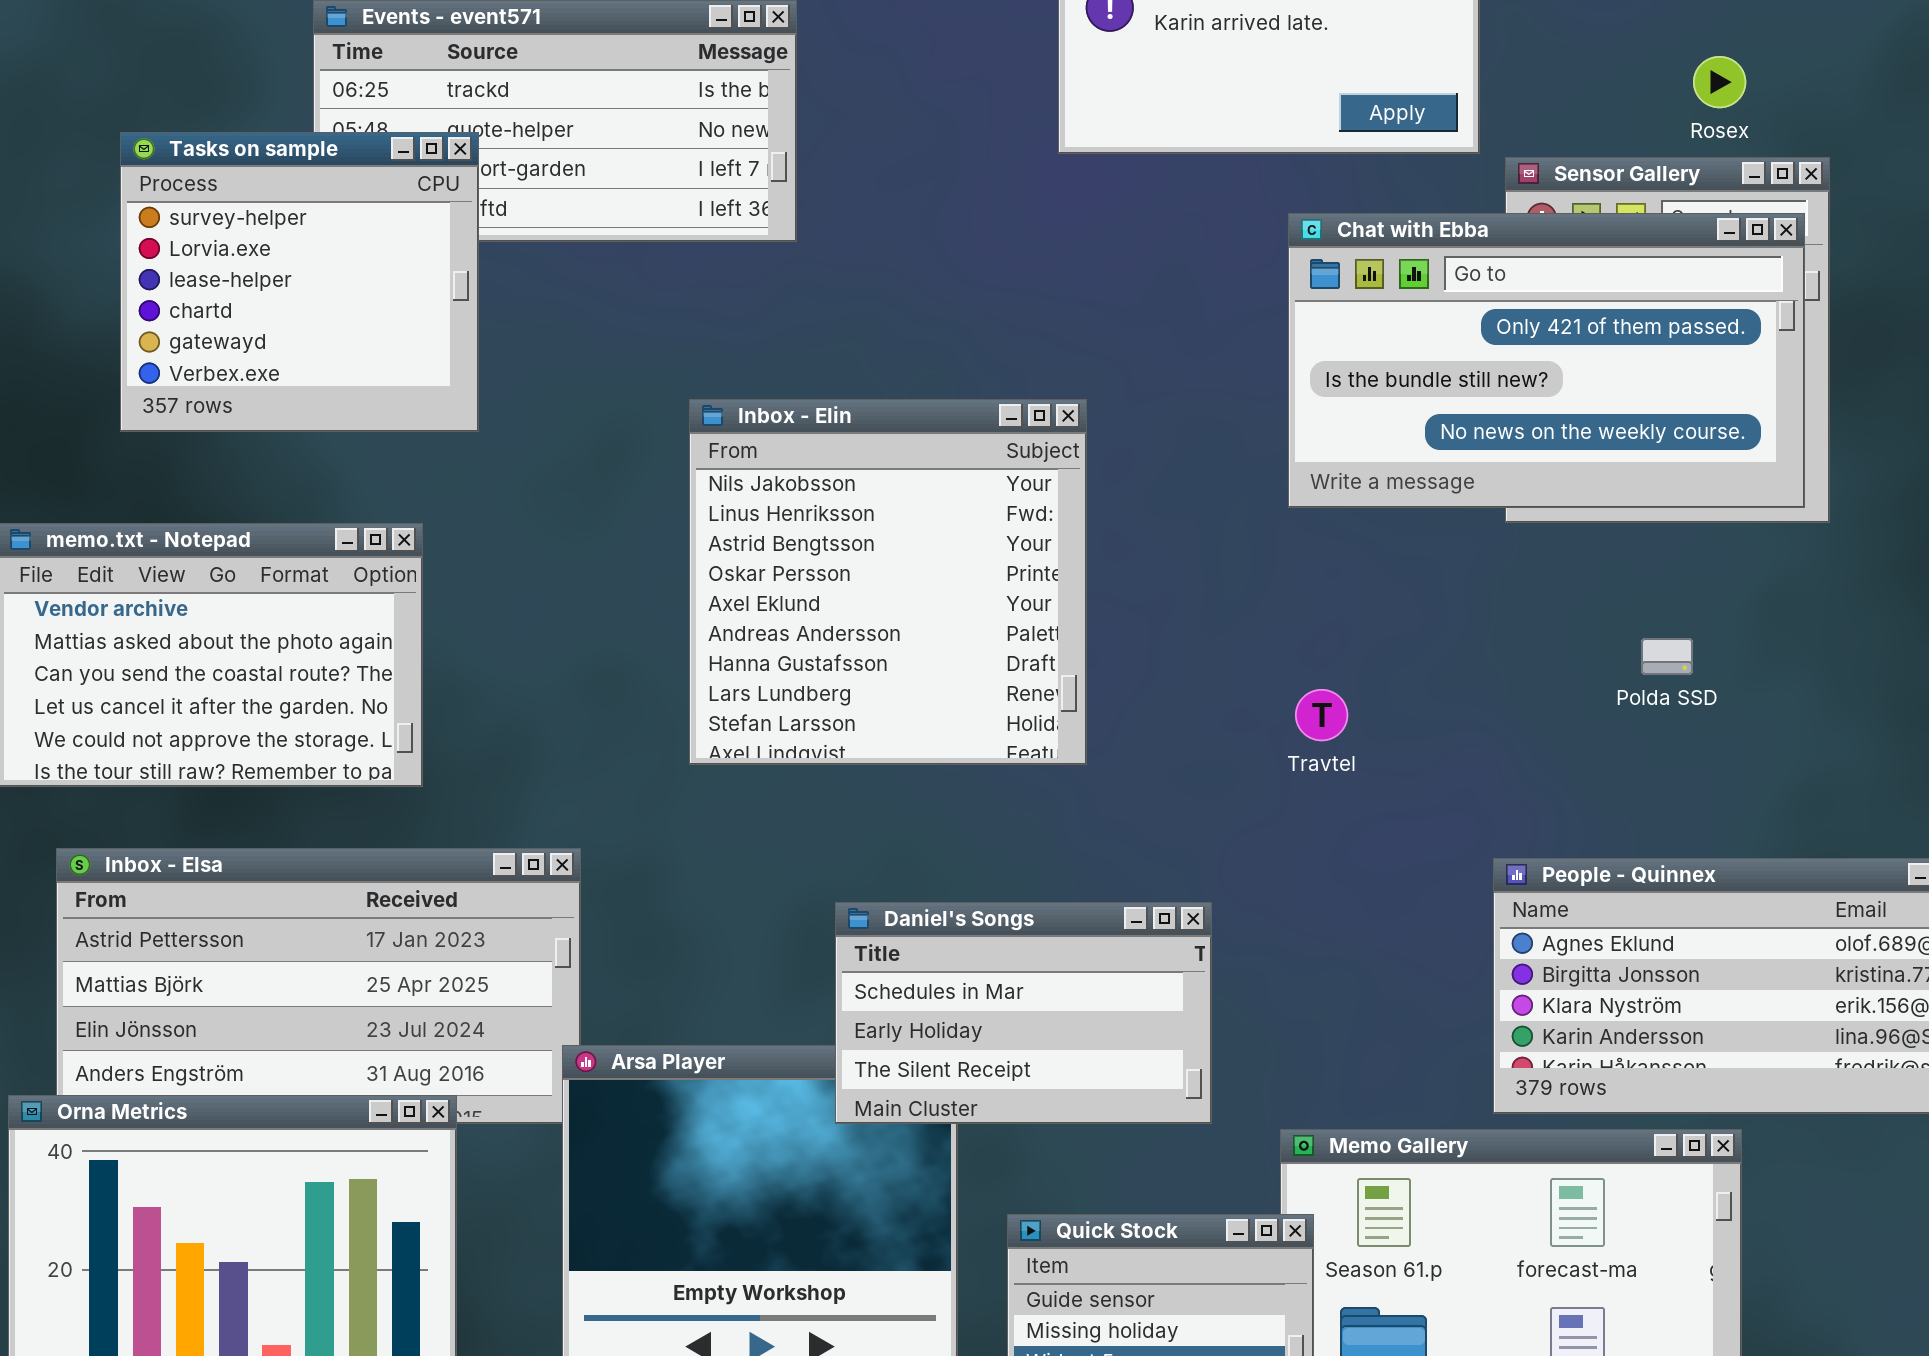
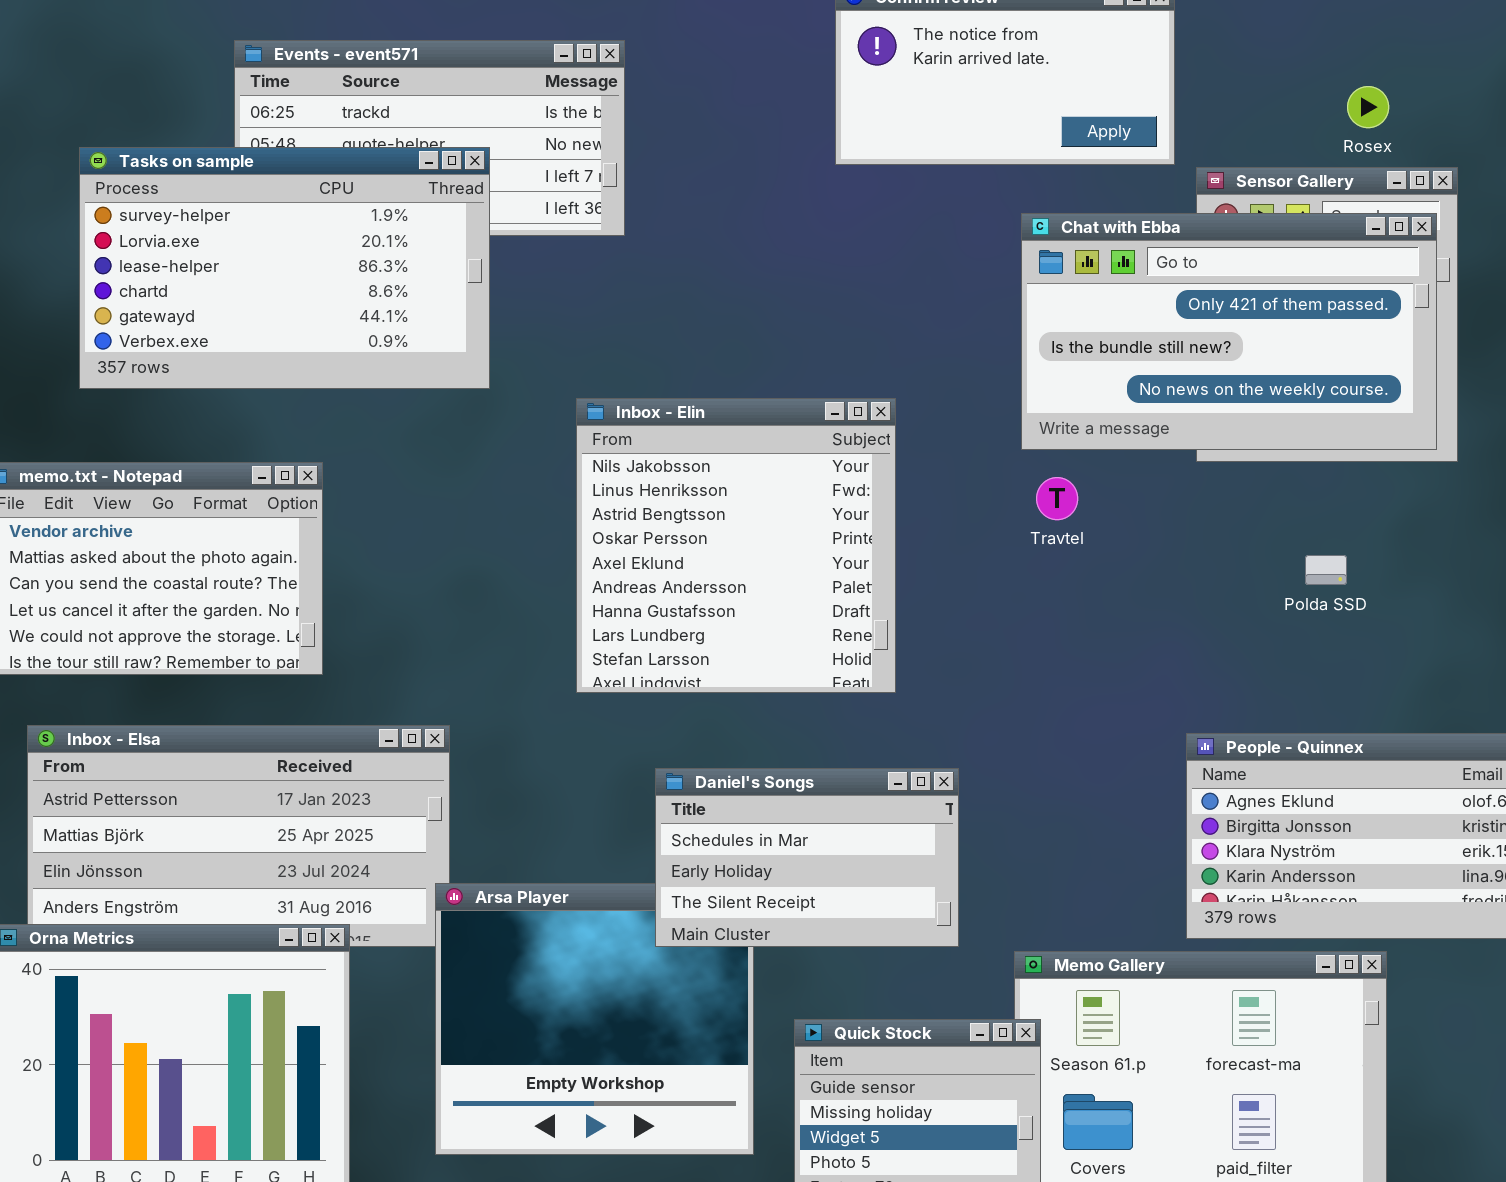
Tasks on sample: [120,132,479,432] -> [79,147,490,389], resized
Inbox - Elin: [689,399,1087,765] -> [576,398,896,693], moved
Travtel: [1295,689,1348,741] -> [1036,477,1078,520], moved

